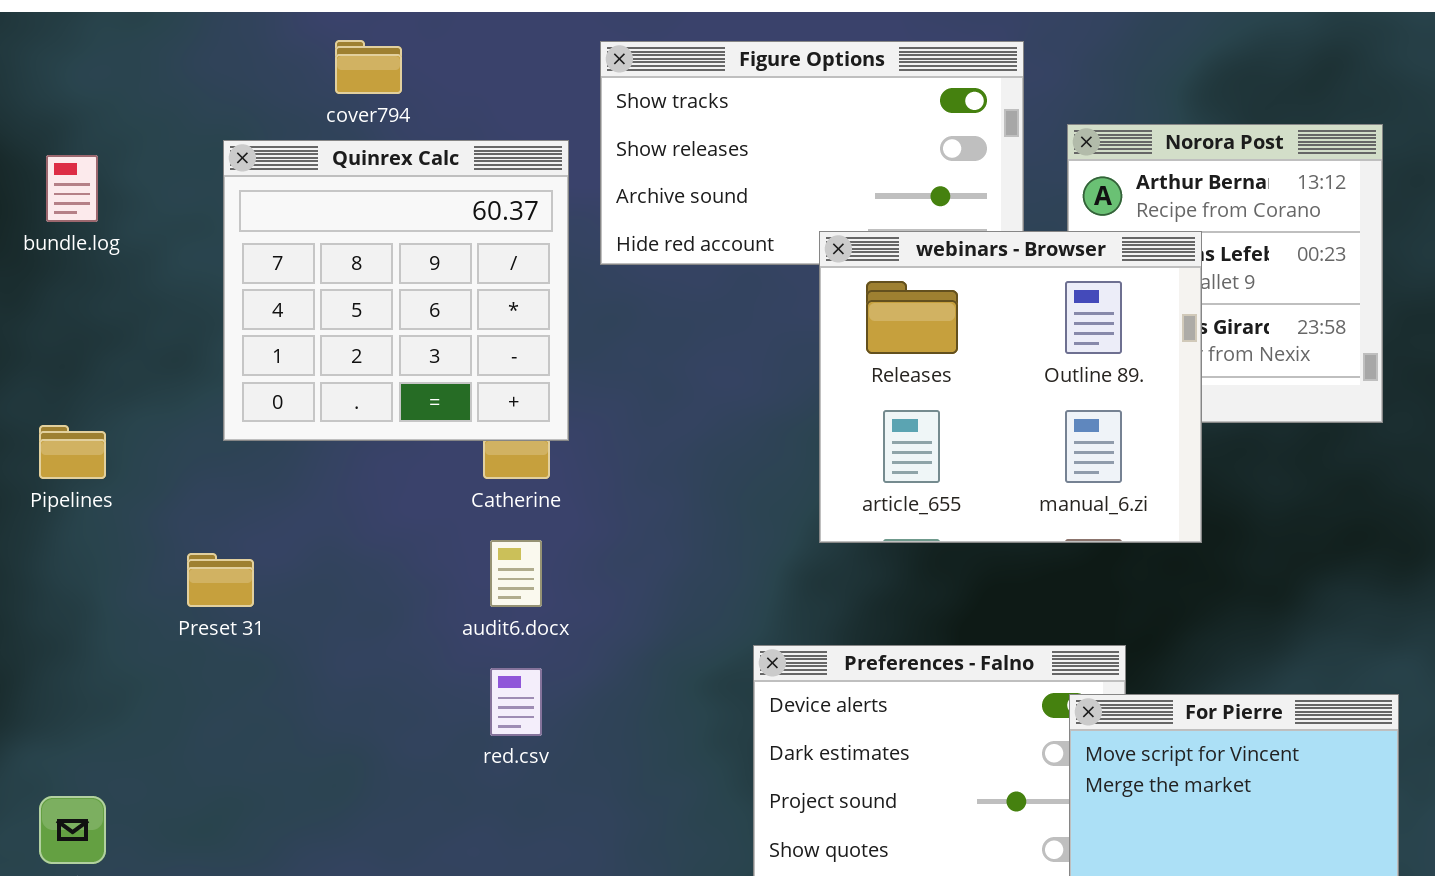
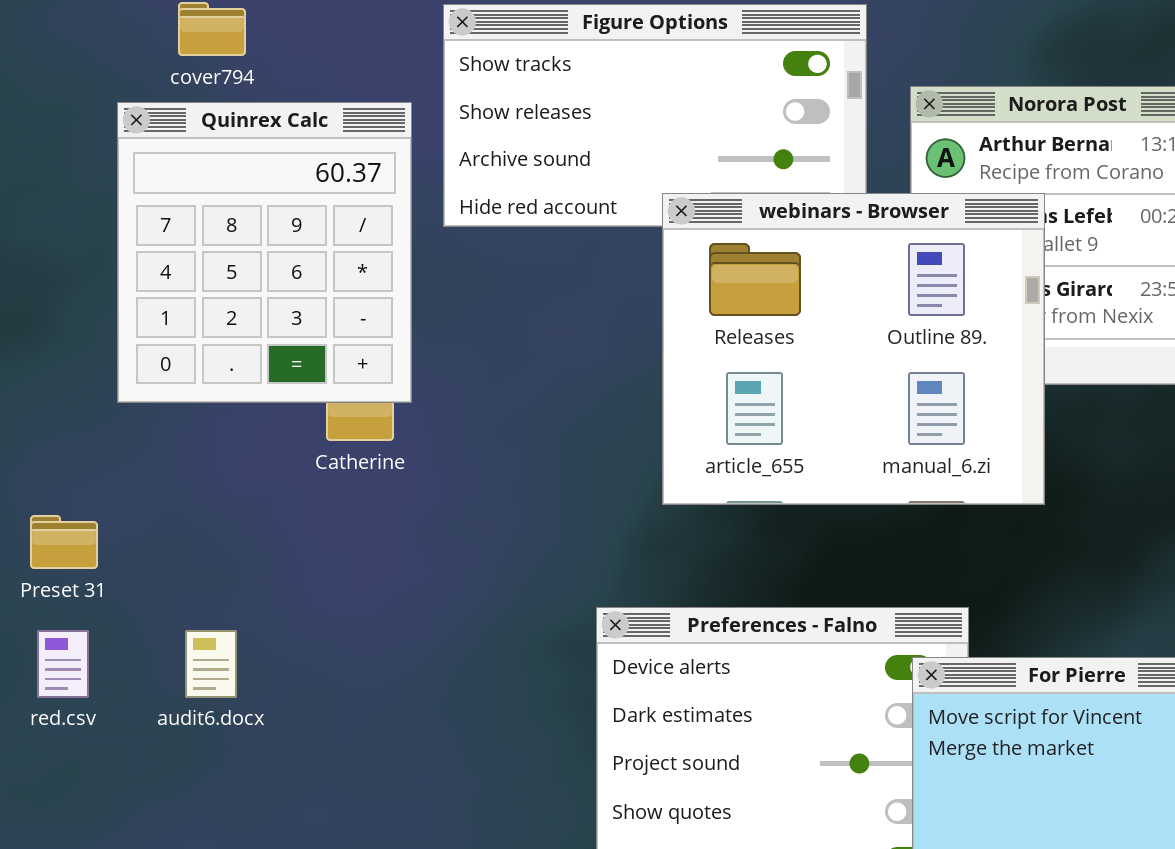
Quinrex Calc: [223,140,569,441] -> [117,102,412,403], resized
audit6.docx: [490,540,542,607] -> [185,630,237,698], moved
red.csv: [490,668,542,736] -> [37,630,89,698], moved

